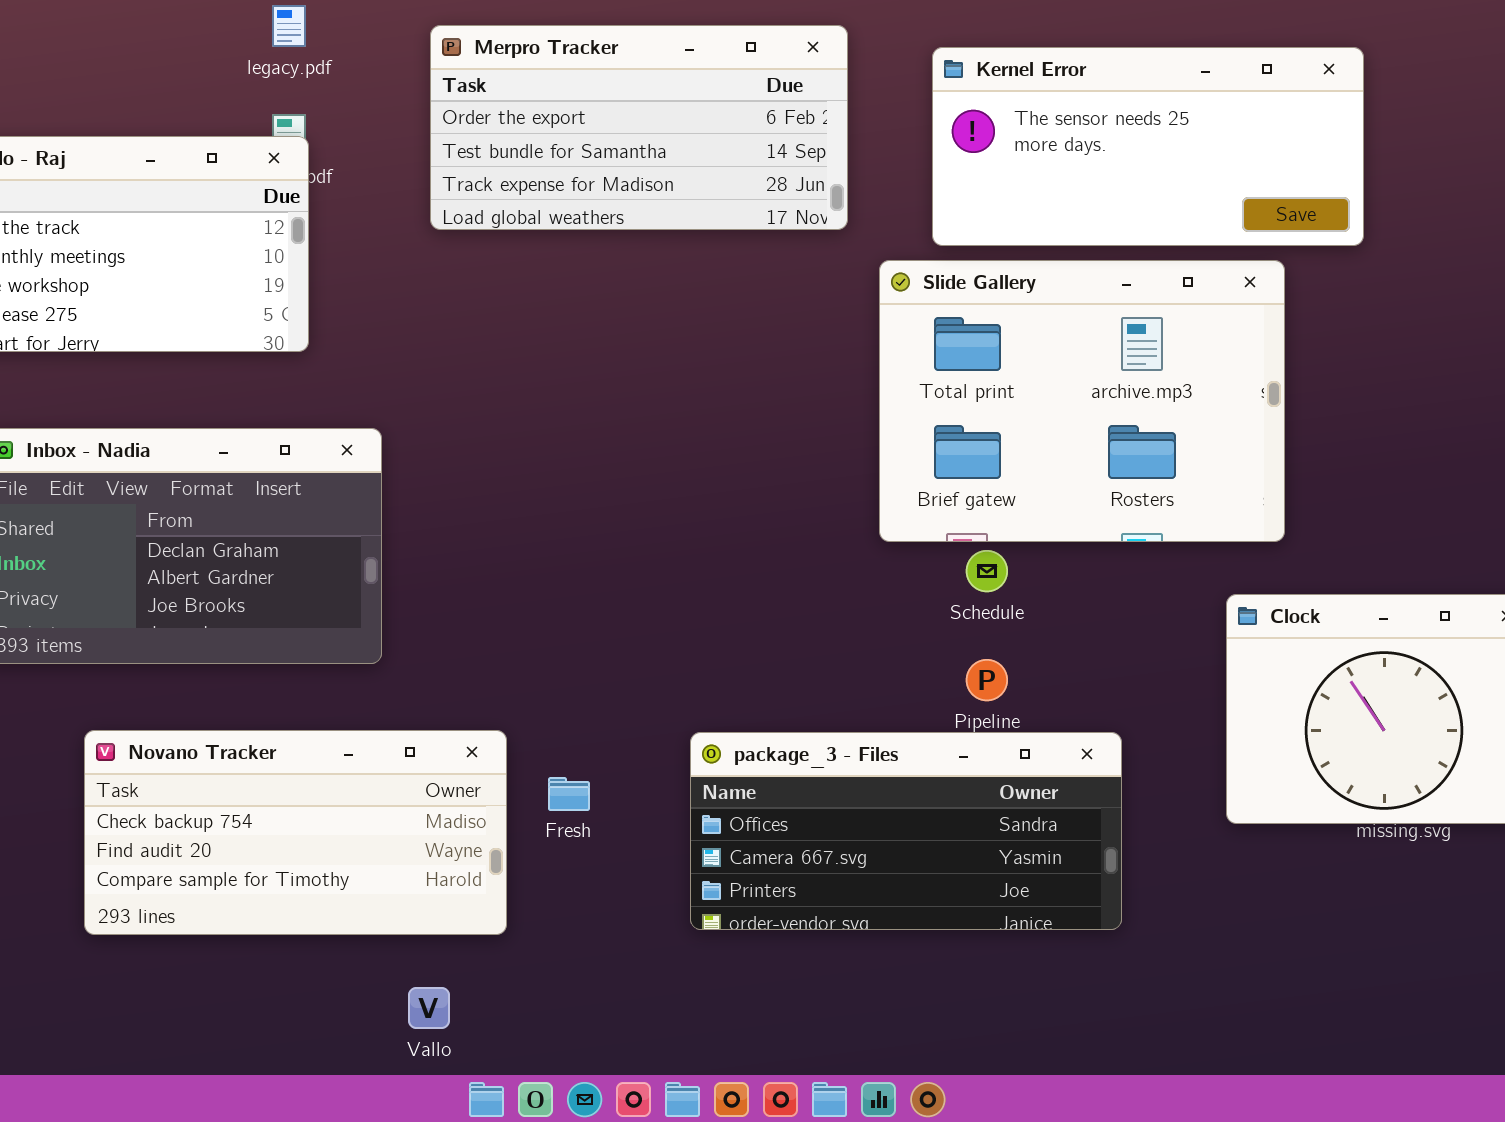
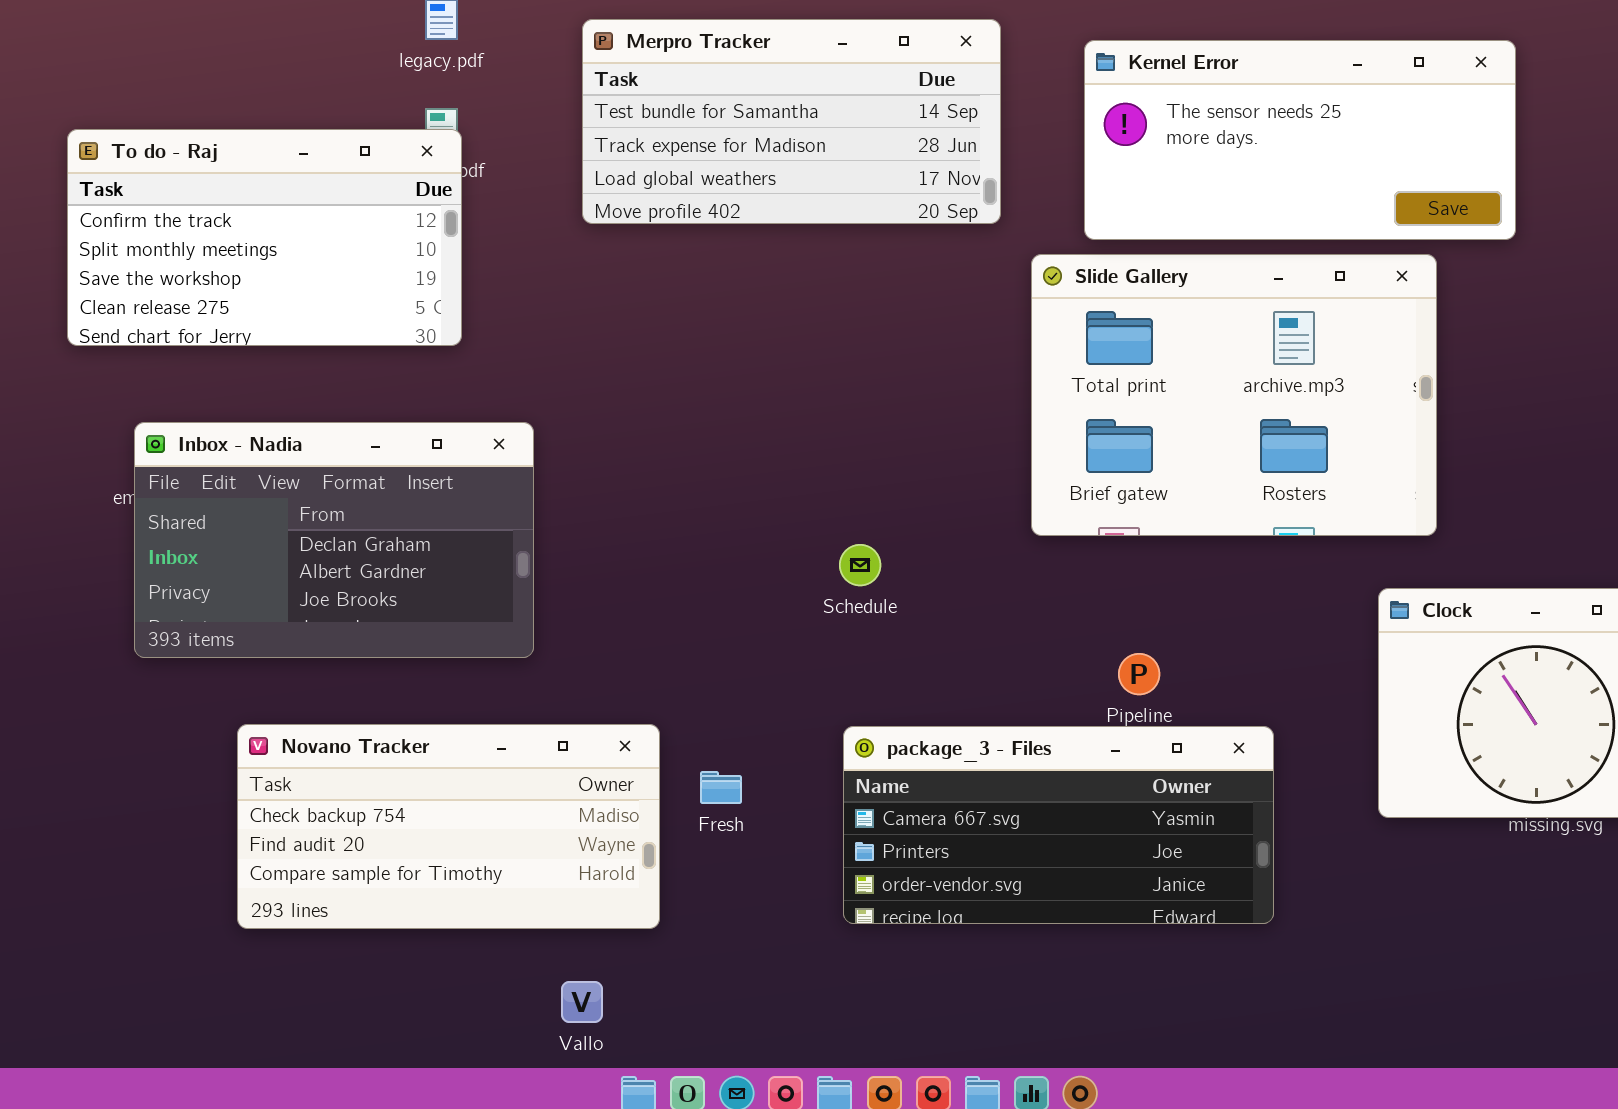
Merpro Tracker: [430,25,848,230] -> [582,19,1001,224], scrolled down 1 row
Schedule: [966,550,1008,592] -> [839,544,881,586], moved
package_3 - Files: [690,732,1122,930] -> [843,726,1274,924], scrolled down 1 row

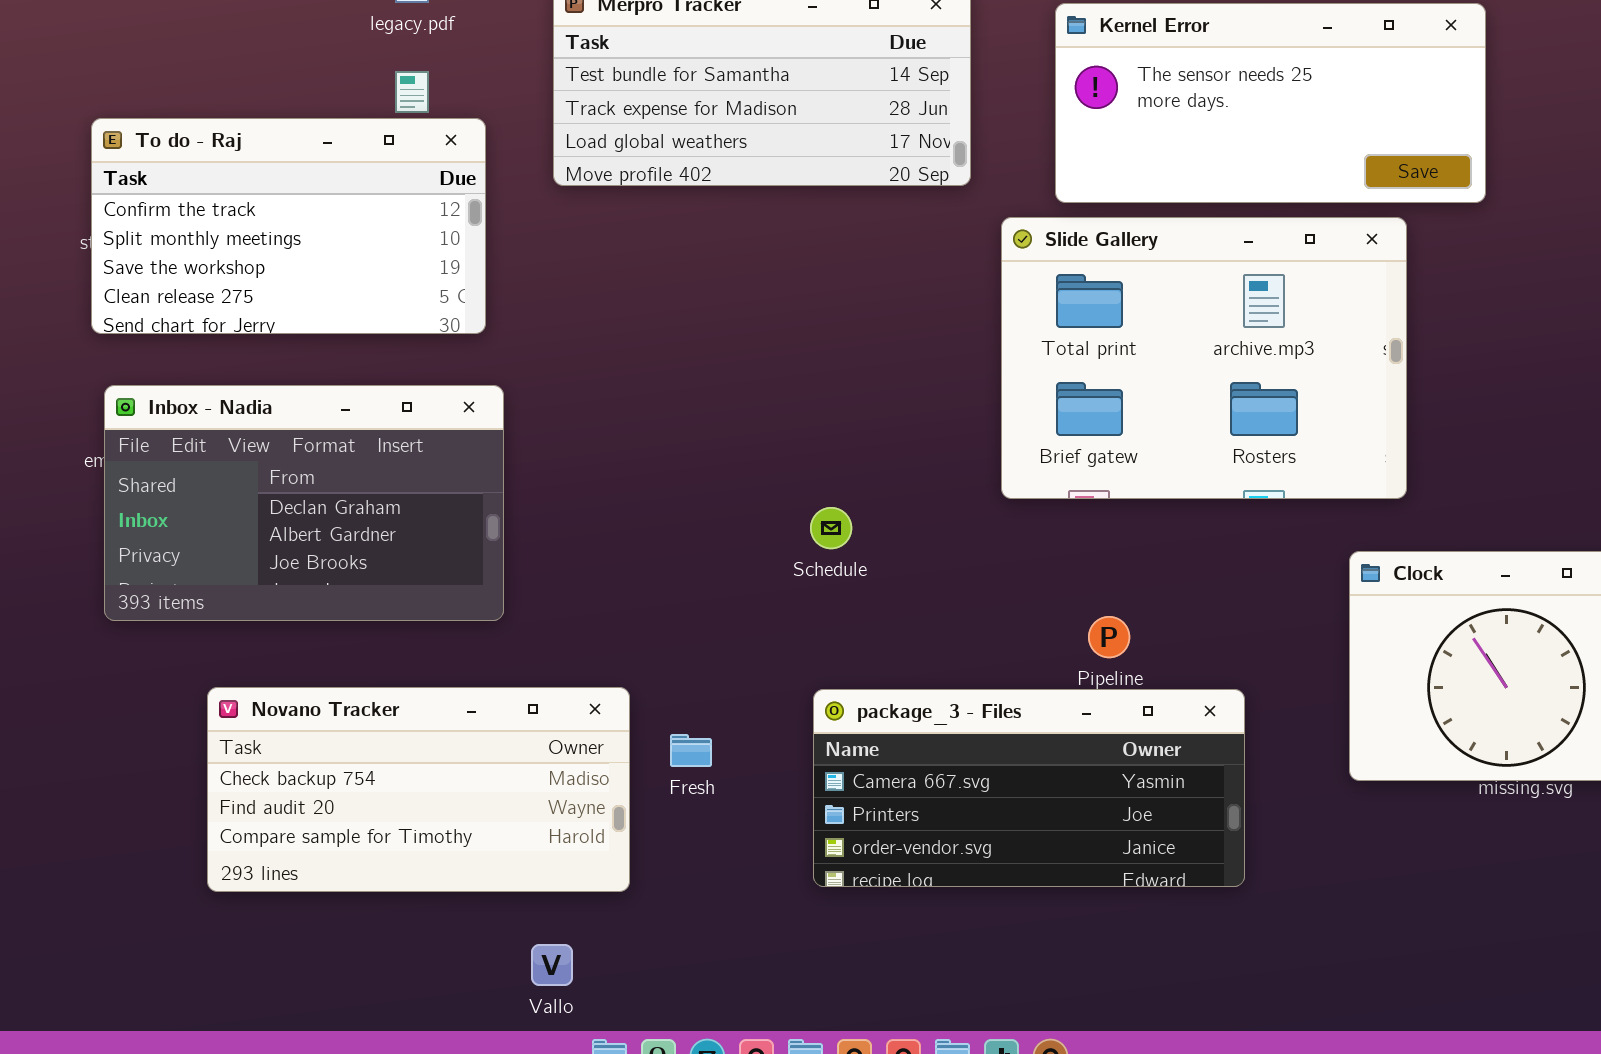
To do - Raj: [67,129,462,346] -> [91,118,486,334], moved

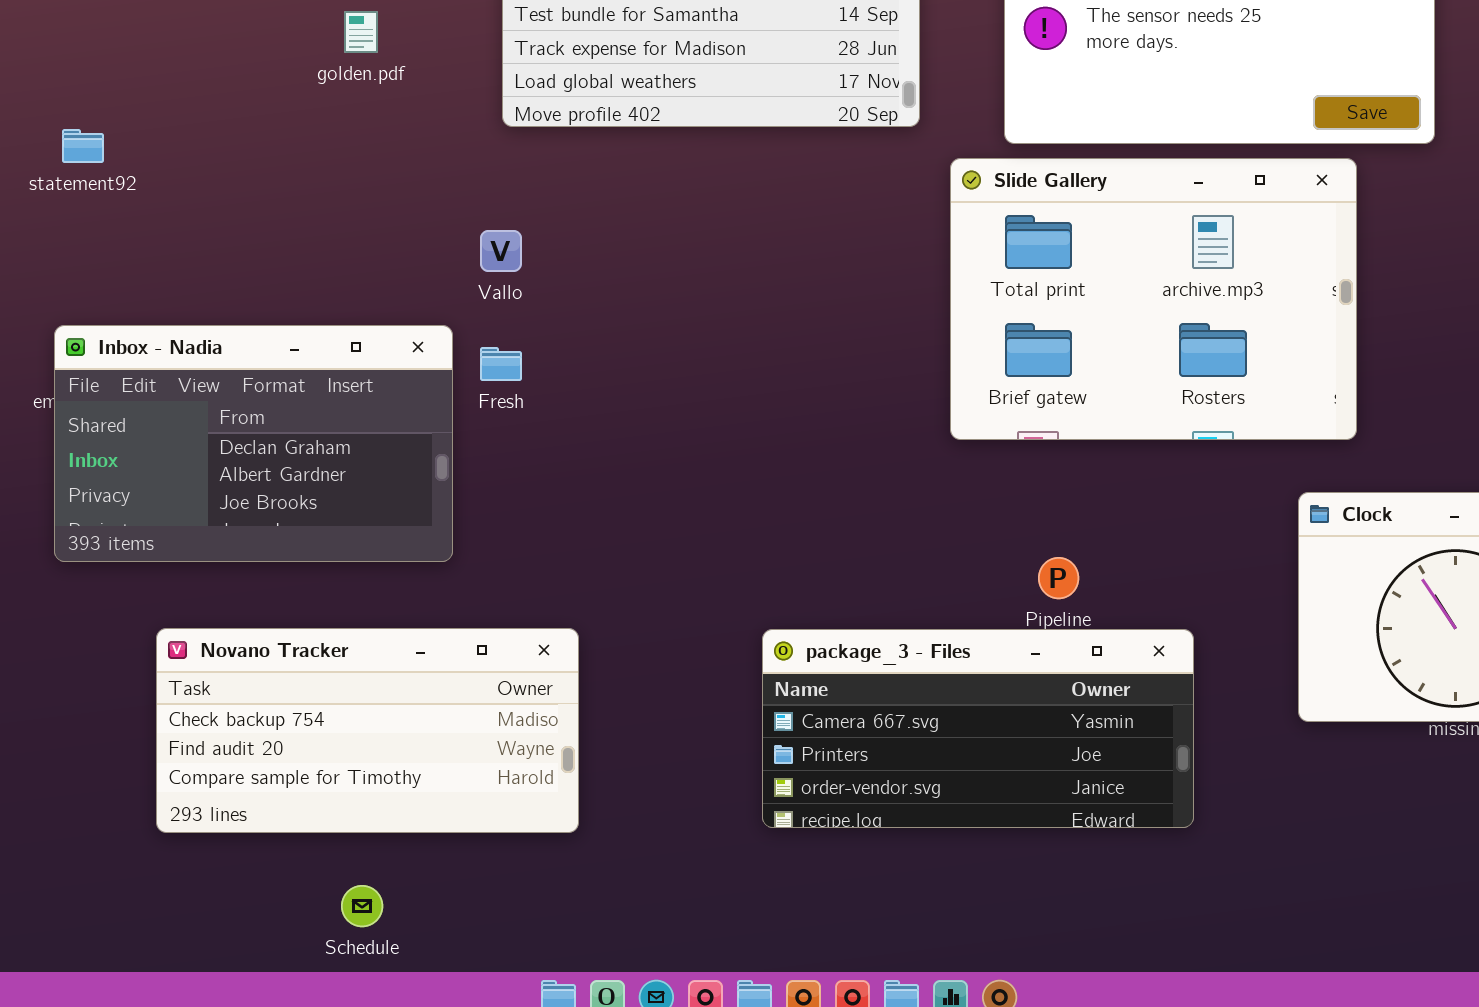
To do - Raj: [91,118,486,334] -> none, closed
Schedule: [810,507,852,549] -> [341,885,383,927], moved
Fresh: [670,734,712,767] -> [480,347,522,381], moved
Vallo: [531,944,573,986] -> [480,230,522,272], moved

